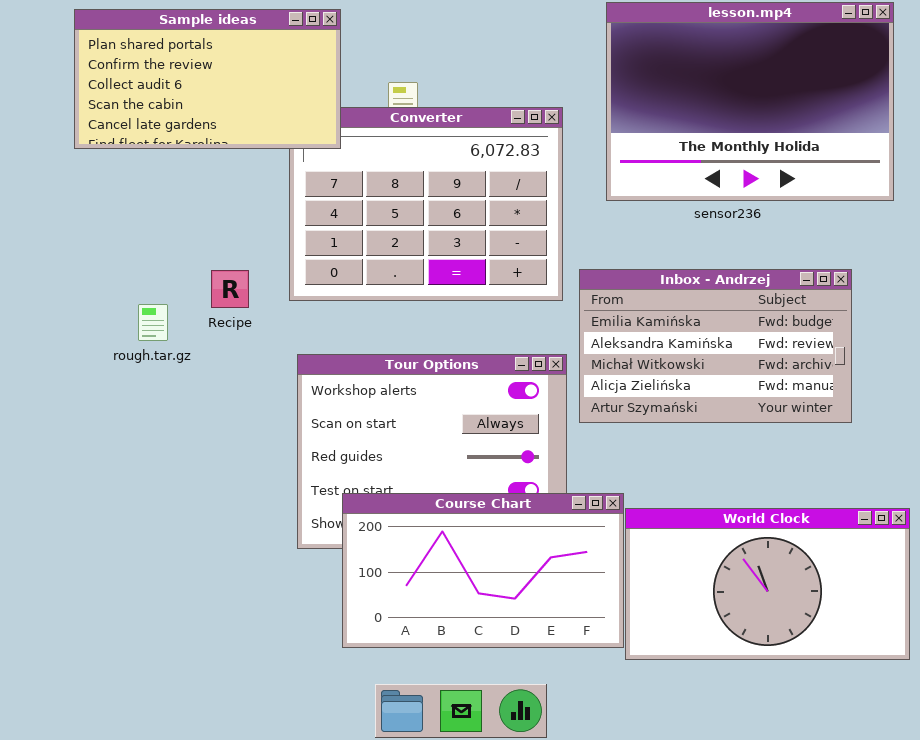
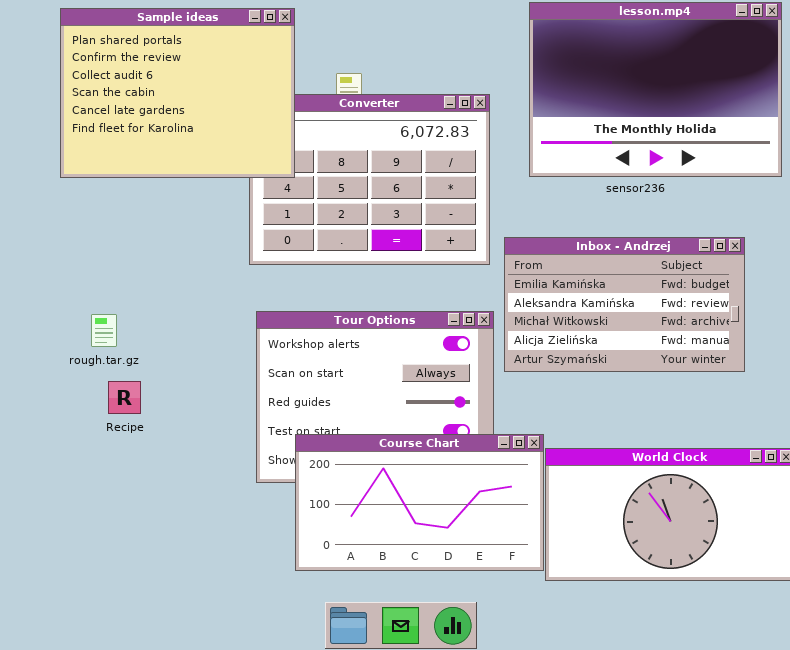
Sample ideas: [74,9,341,149] -> [60,8,295,178], resized
Recipe: [211,270,249,308] -> [108,381,141,414], moved
rough.tar.gz: [138,304,168,341] -> [91,314,117,347], moved

